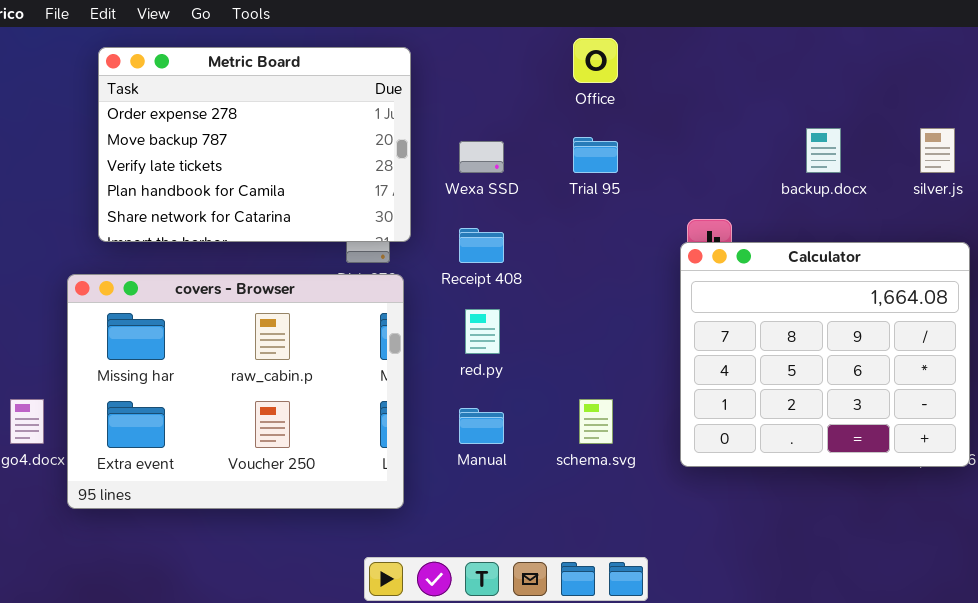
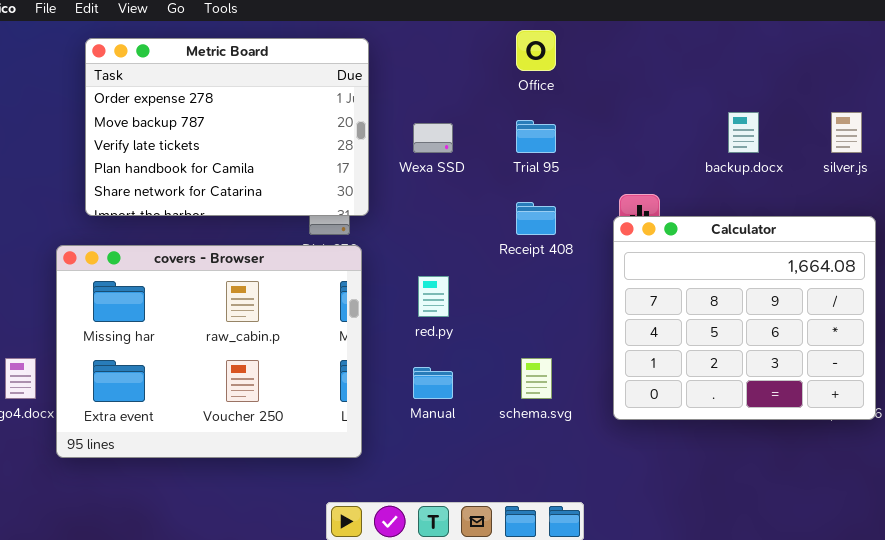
Receipt 408: [459,228,504,263] -> [516,202,556,235], moved

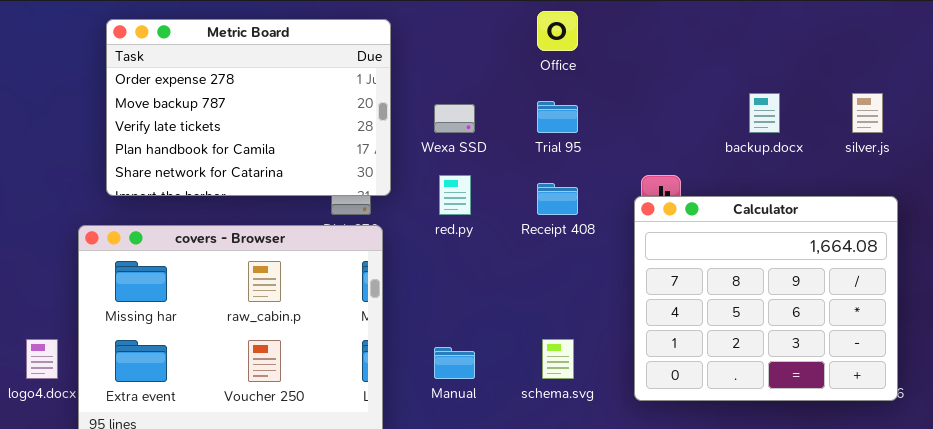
red.py: [418,276,449,317] -> [439,175,471,215], moved

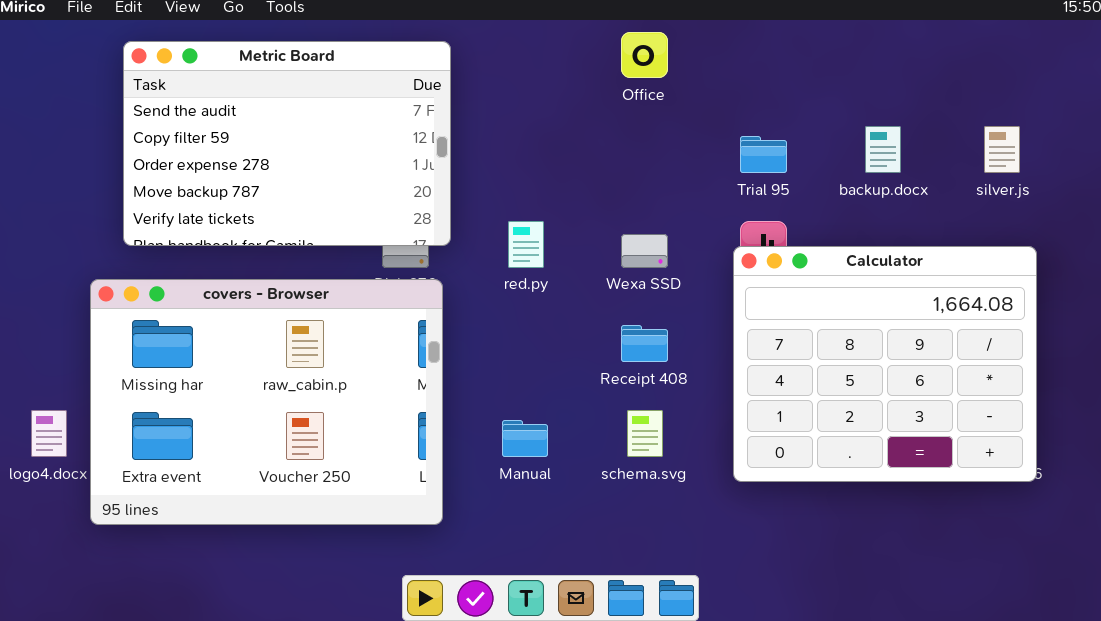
Metric Board: [106,19,391,196] -> [123,41,451,246], scrolled up 2 rows
Trial 95: [537,101,578,133] -> [740,136,787,173], moved
Wexa SSD: [434,104,475,133] -> [621,234,668,268], moved
Receipt 408: [537,183,578,215] -> [621,325,668,362], moved

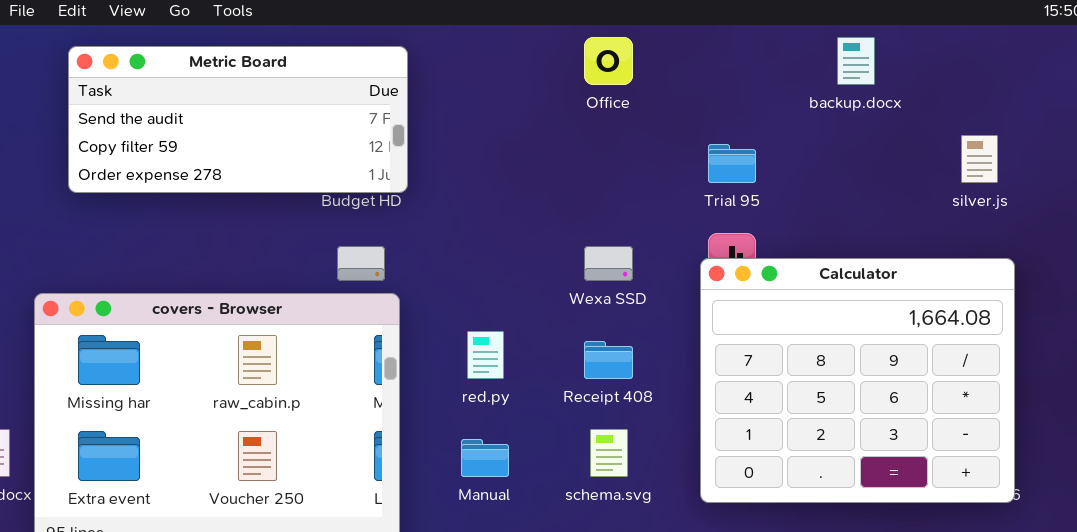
Metric Board: [123,41,451,246] -> [68,46,408,193], resized
backup.docx: [865,126,901,173] -> [837,37,875,85], moved
red.py: [508,221,544,268] -> [467,331,504,379], moved

